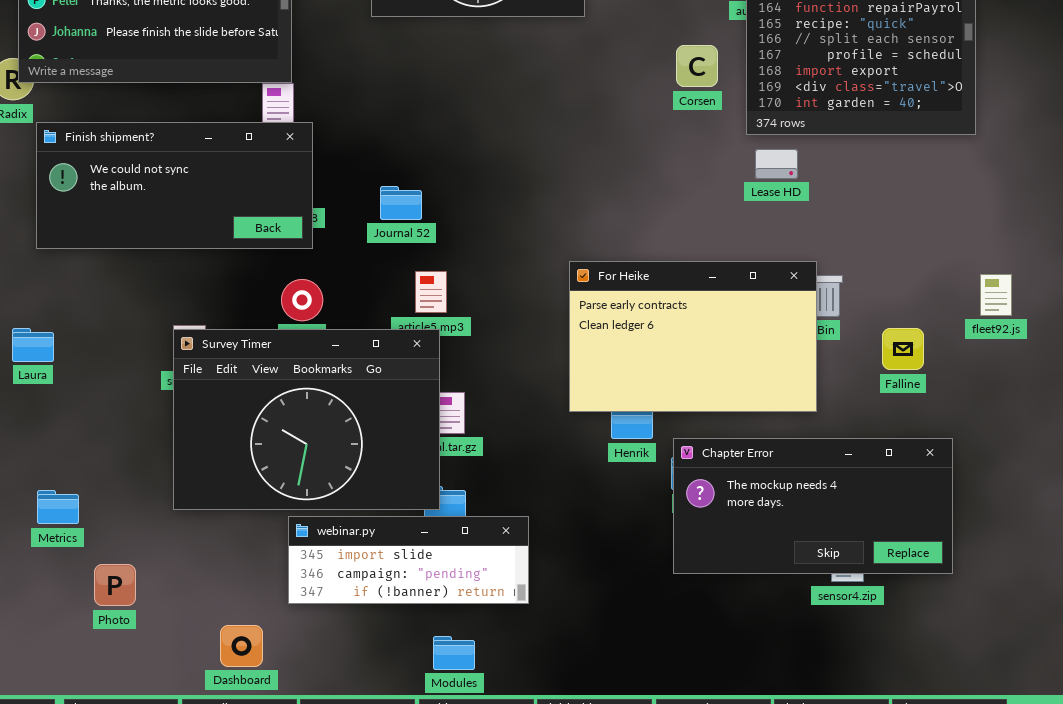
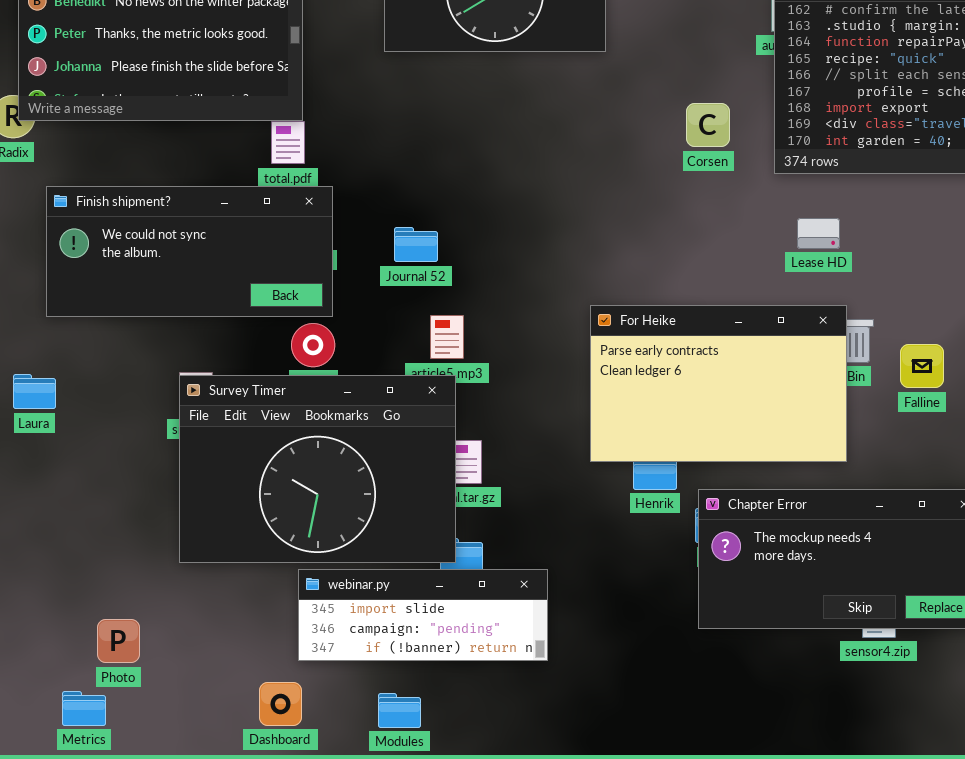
Corsen: [676,45,718,87] -> [686,103,730,147], moved
Finish shipment?: [36,122,313,249] -> [46,186,333,317], moved
Lease HD: [755,149,798,179] -> [797,218,840,249], moved
Falline: [882,328,924,370] -> [900,344,944,388], moved
Metrics: [37,490,79,524] -> [62,691,106,726], moved
Dashboard: [220,625,263,667] -> [259,682,302,726], moved
Modules: [433,636,475,670] -> [378,693,421,728], moved

